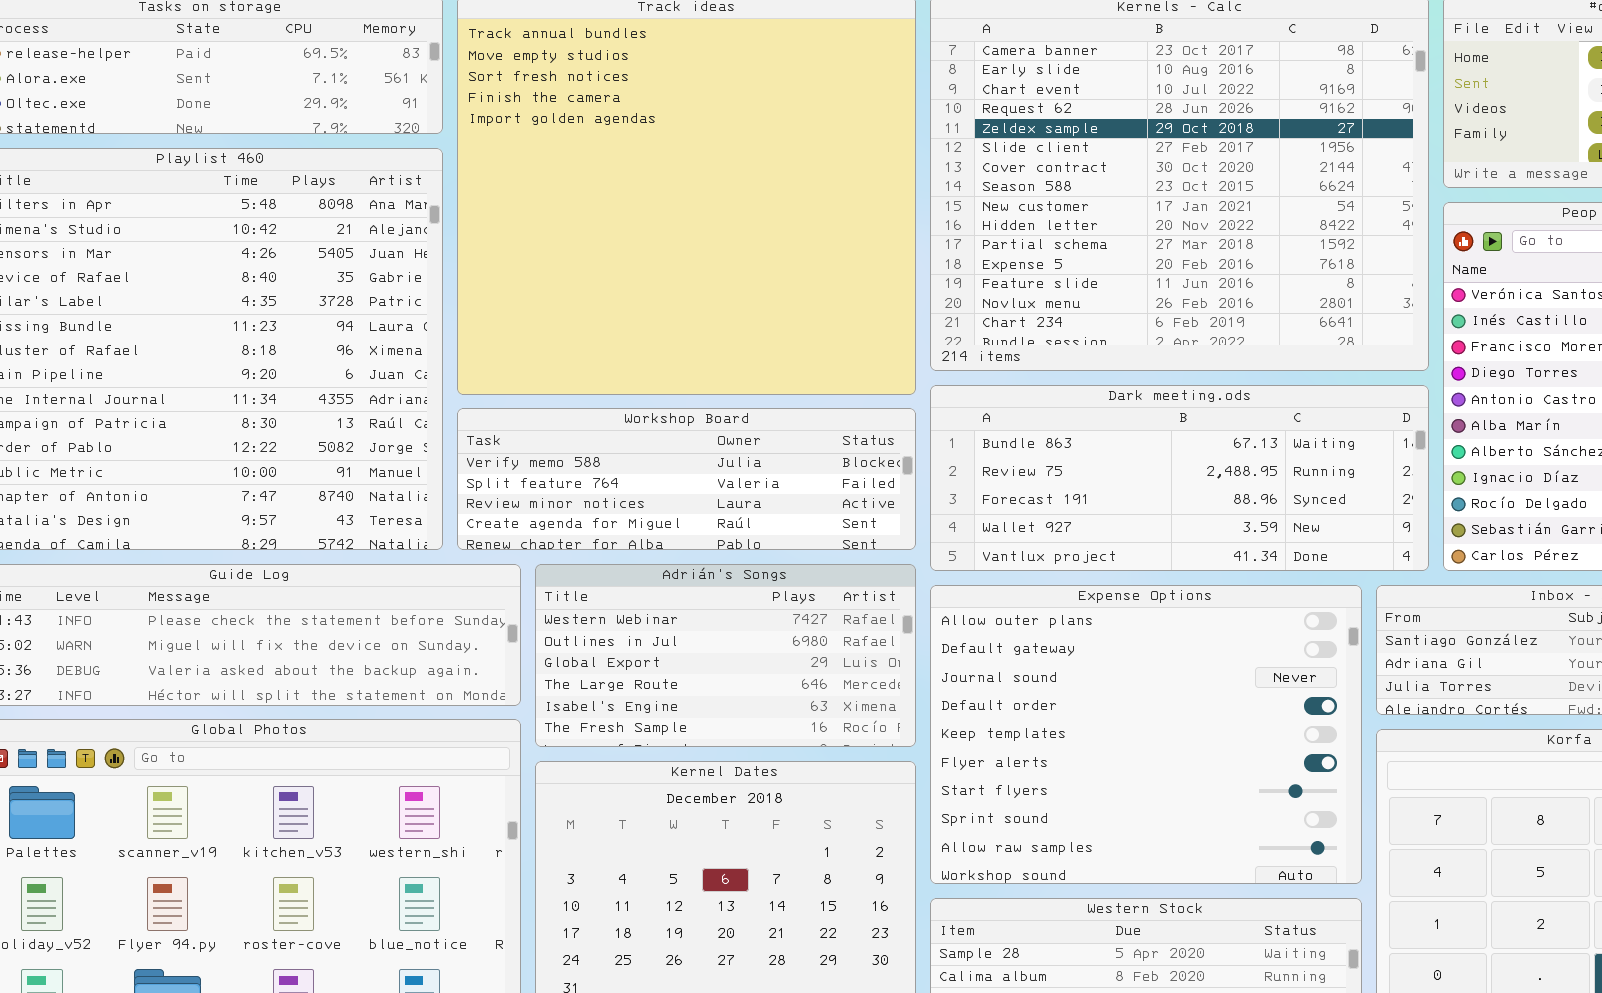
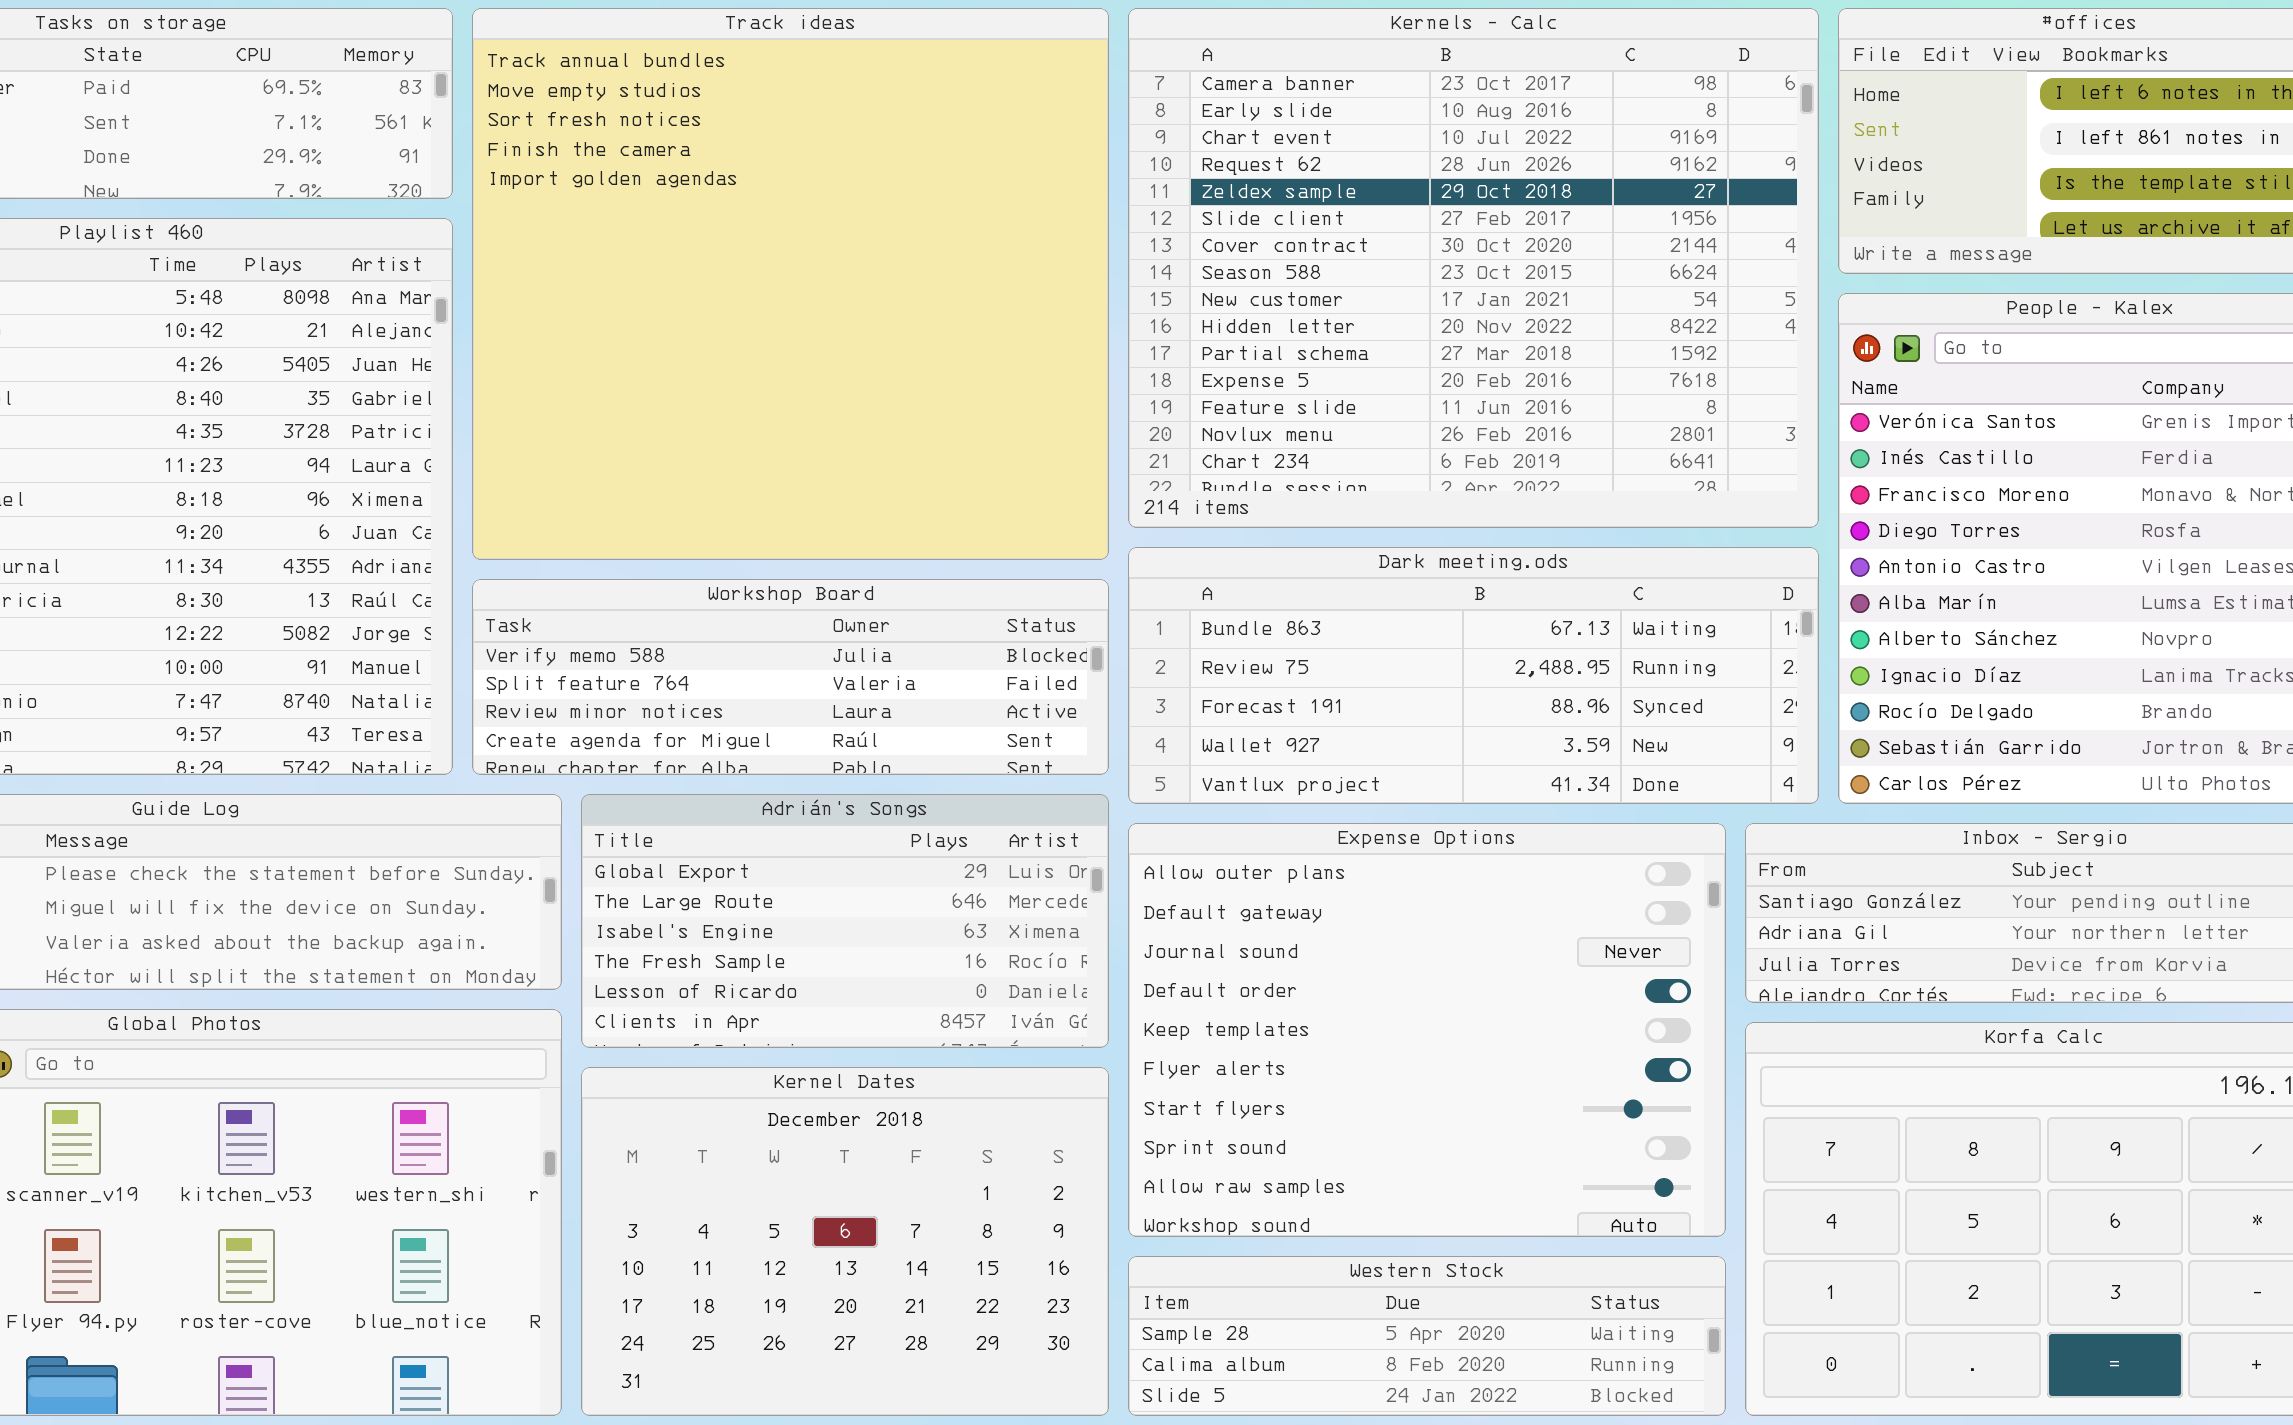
Adrián's Songs: [535,564,916,747] -> [581,794,1109,1048], scrolled down 2 rows

